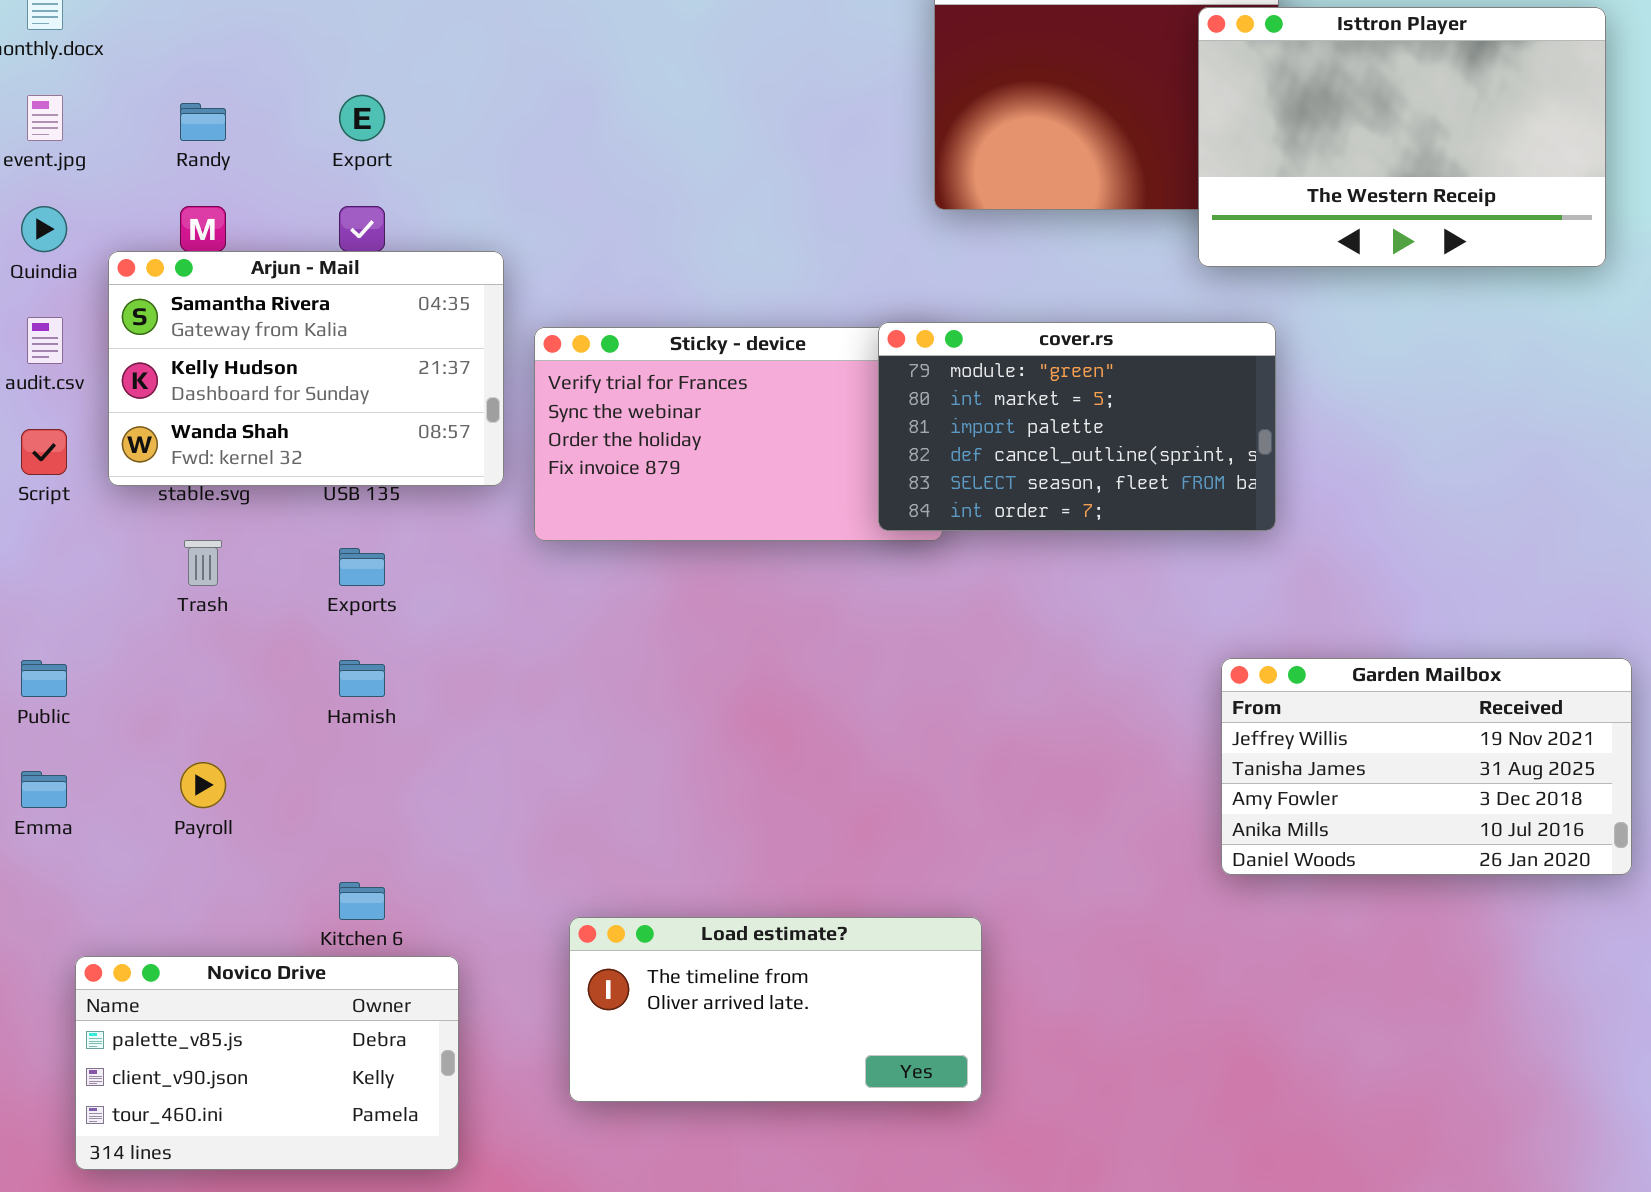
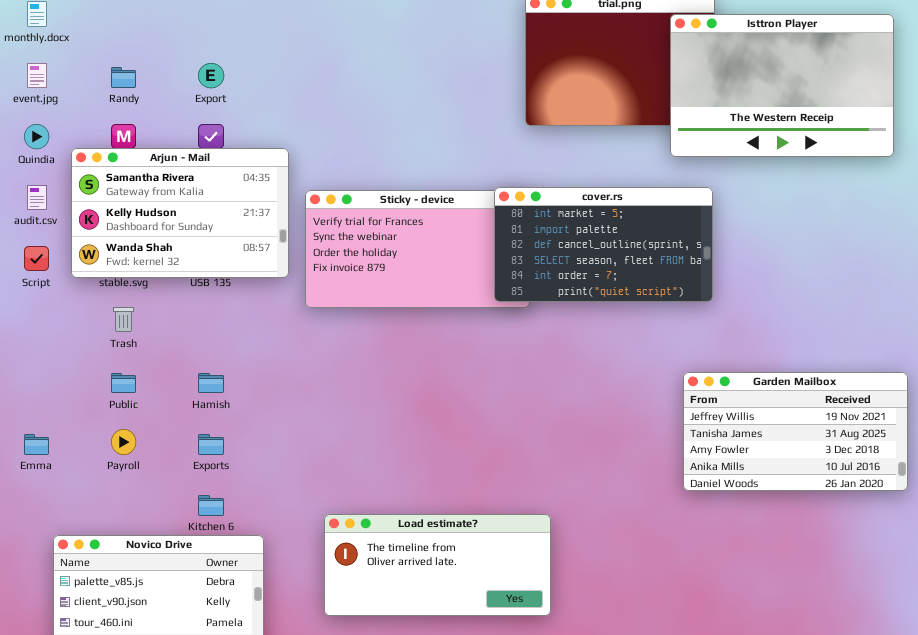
cover.rs: [878,322,1276,531] -> [494,187,713,302], scrolled down 1 row
Exports: [339,548,385,586] -> [198,434,224,455], moved
Public: [21,660,67,697] -> [111,373,136,393], moved

